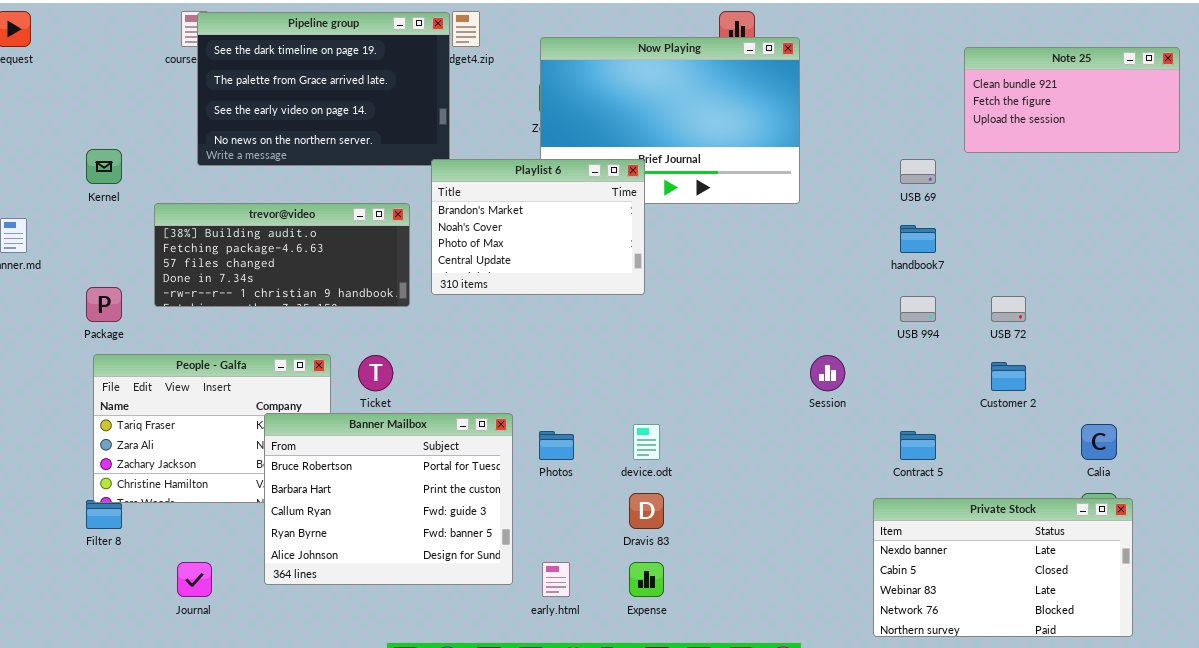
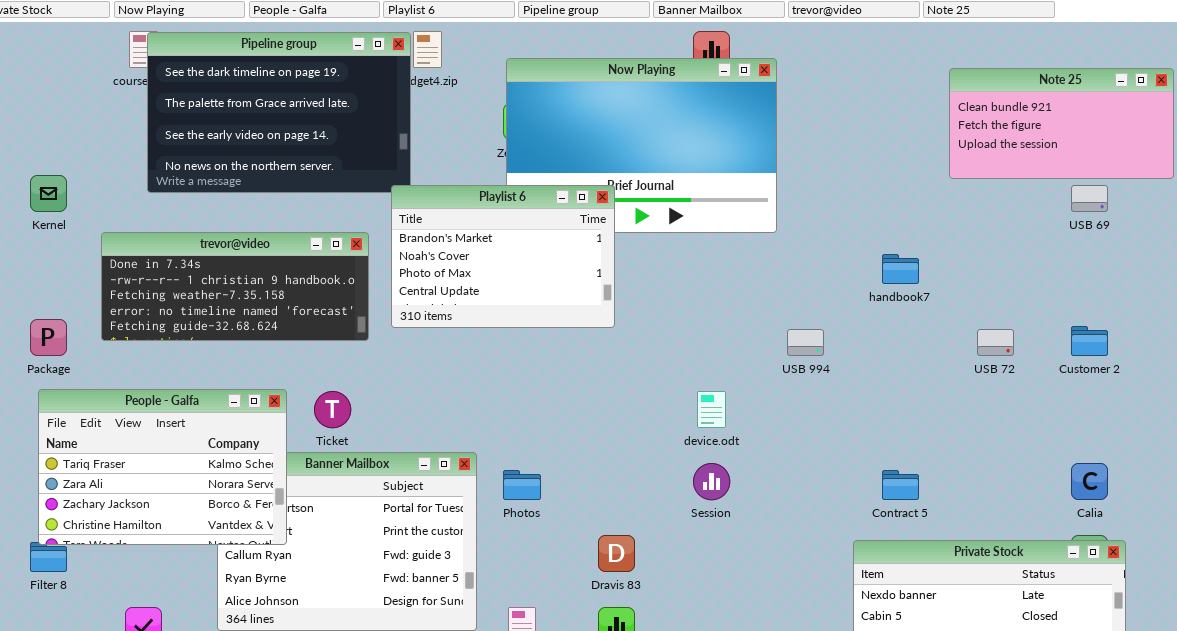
USB 69: [900,159,936,184] -> [1071,185,1108,212], moved
trevor@video: [154,203,410,307] -> [101,232,369,341], scrolled down 3 rows
USB 994: [900,296,936,322] -> [787,329,824,356], moved
People - Galfa: [93,354,331,503] -> [38,389,287,545], raised
Session: [810,355,845,391] -> [693,463,730,500], moved
Customer 2: [991,362,1026,391] -> [1071,326,1108,356], moved
device.odt: [633,424,660,460] -> [697,391,726,428], moved

